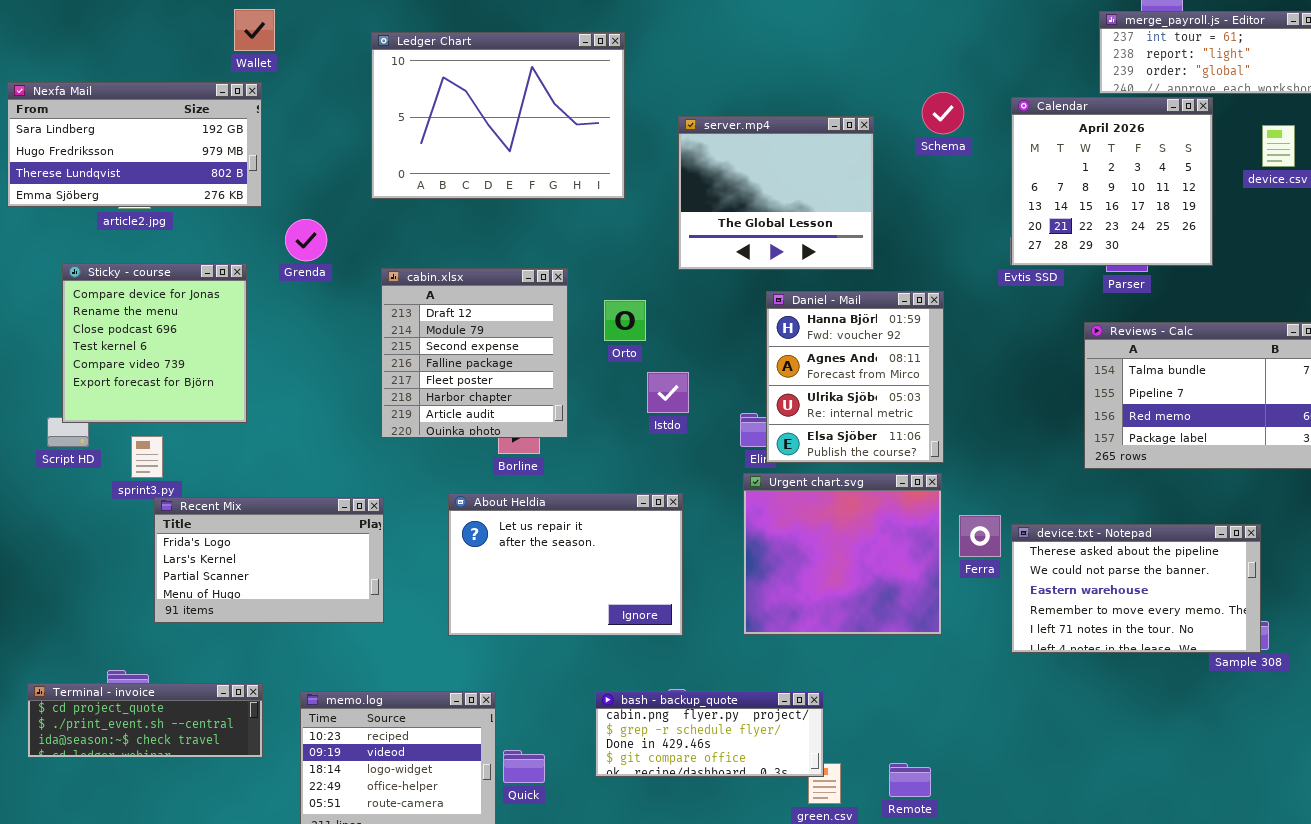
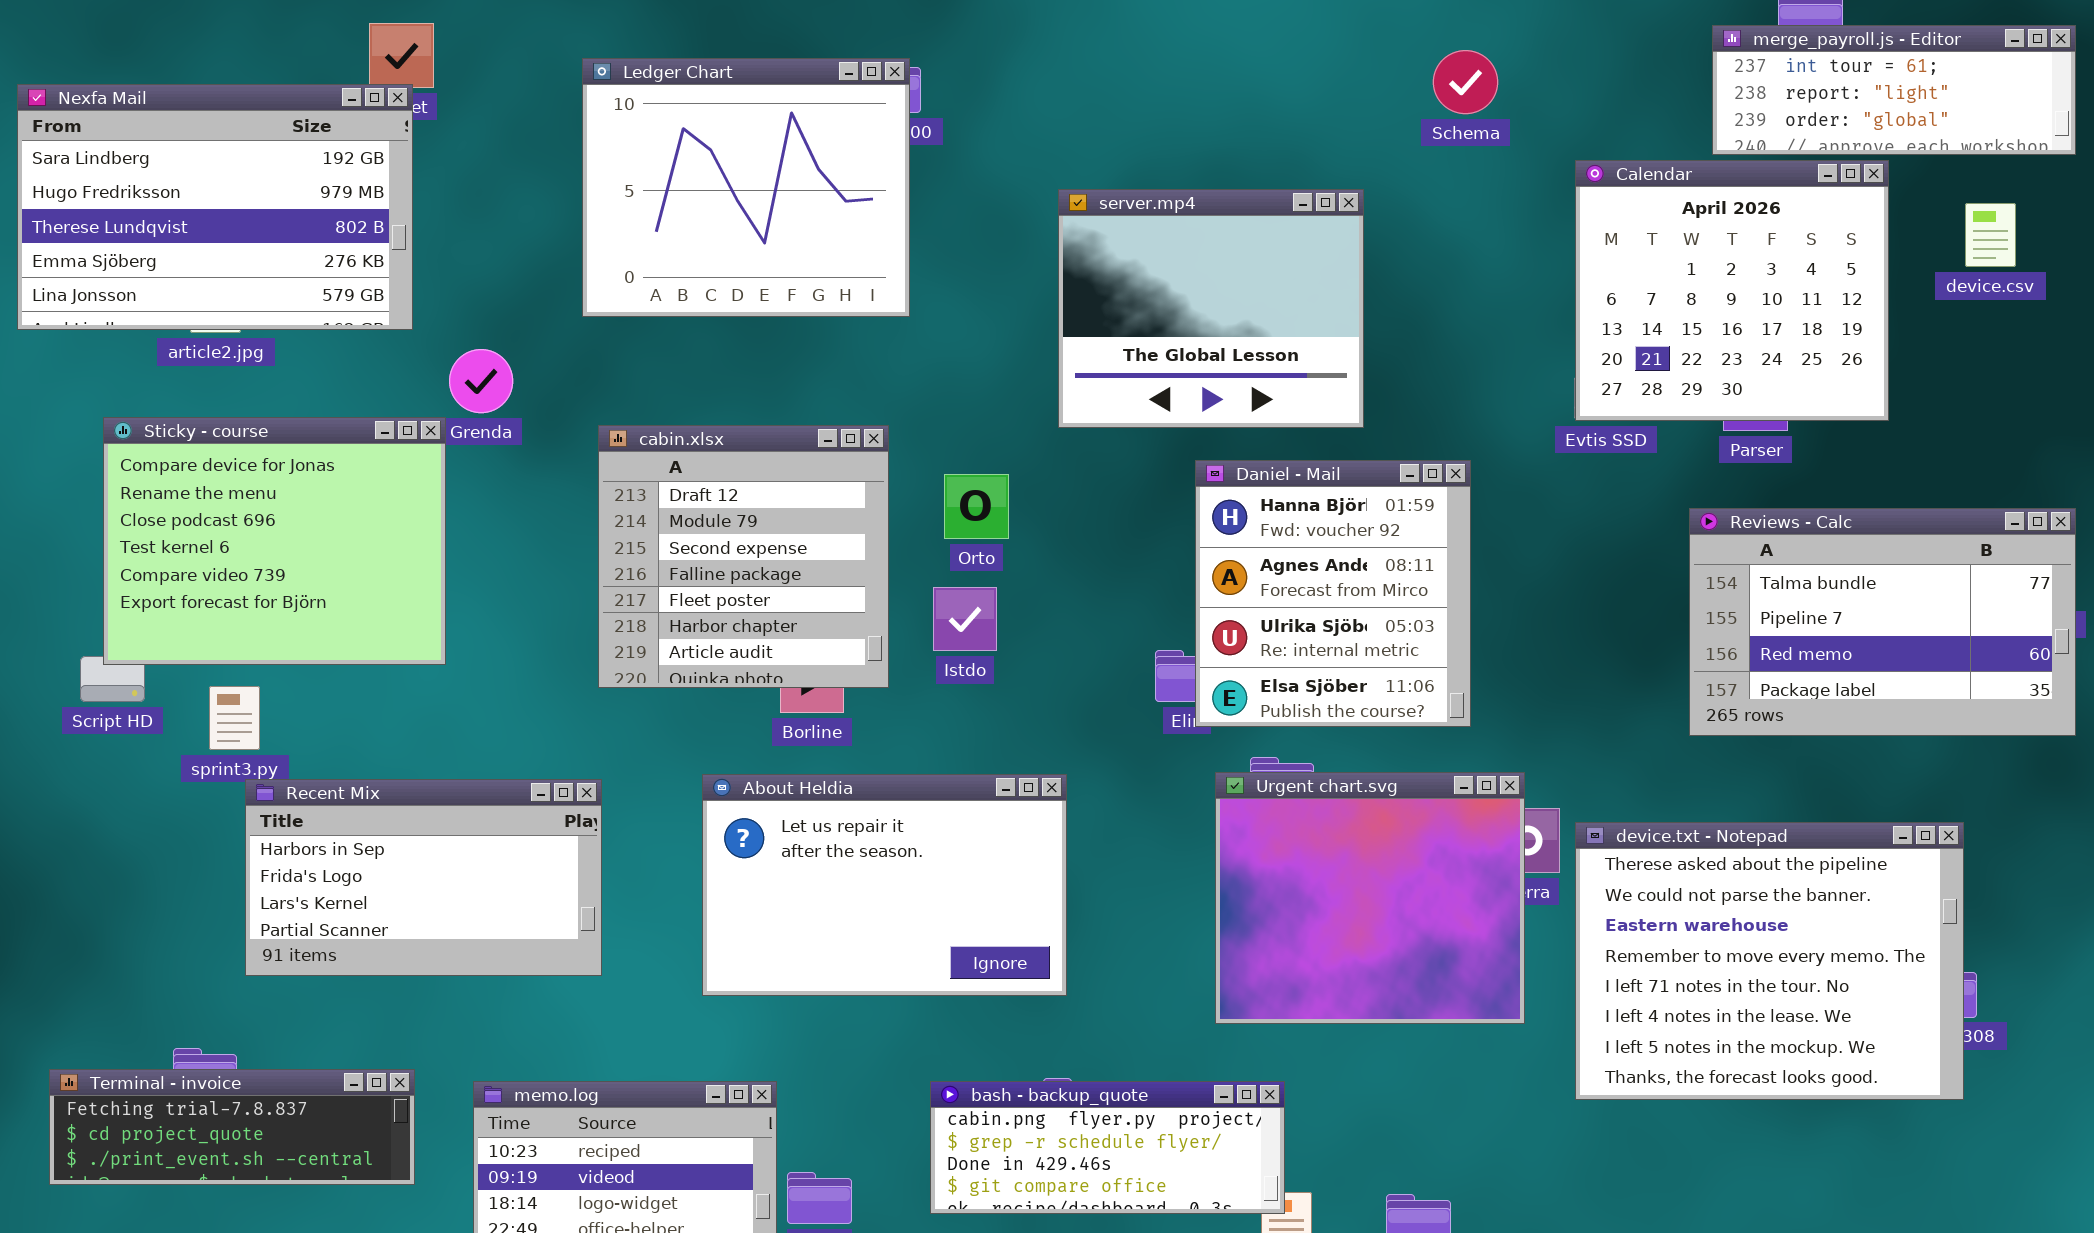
Ledger Chart: [371,32,625,199] -> [582,58,910,317], resized
Nexfa Mail: [7,82,262,207] -> [17,84,413,330], resized
Schema: [922,92,964,134] -> [1433,50,1498,114], moved
Sticky - course: [62,263,247,423] -> [103,417,446,665], resized
Istdo: [647,372,689,413] -> [933,587,997,651], moved
Urgent chart.svg: [743,473,942,635] -> [1215,772,1525,1024], moved
Recent Mix: [154,497,384,623] -> [245,779,602,976], scrolled up 1 row
device.txt - Notepad: [1011,524,1261,653] -> [1575,822,1964,1100], resized
Terminal - invoice: [27,683,263,758] -> [49,1069,415,1185], scrolled up 1 row

